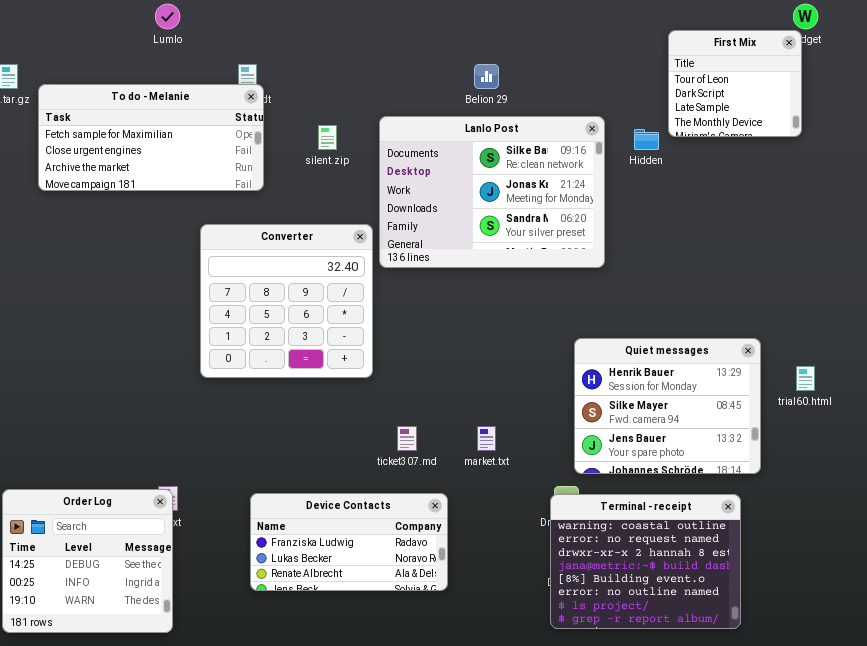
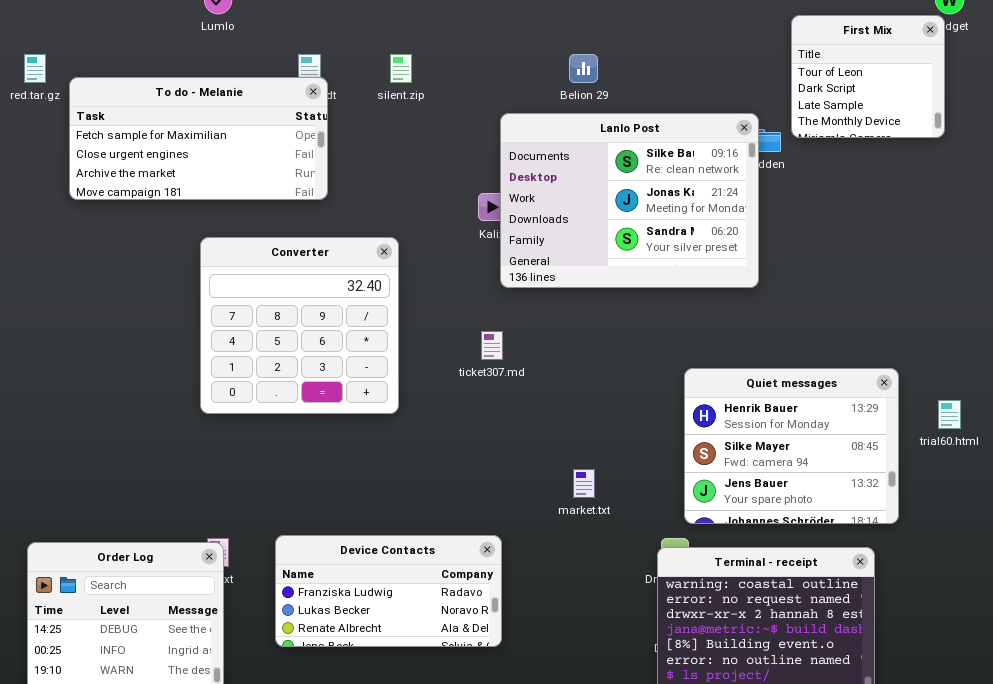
Lanlo Post: [379,116,605,268] -> [500,113,759,288], moved
silent.zip: [318,125,337,150] -> [390,54,412,83], moved
Converter: [200,224,373,378] -> [200,237,399,414], moved
ticket307.md: [397,426,417,451] -> [481,331,503,360], moved
Device Contacts: [250,493,448,591] -> [275,535,502,647], moved

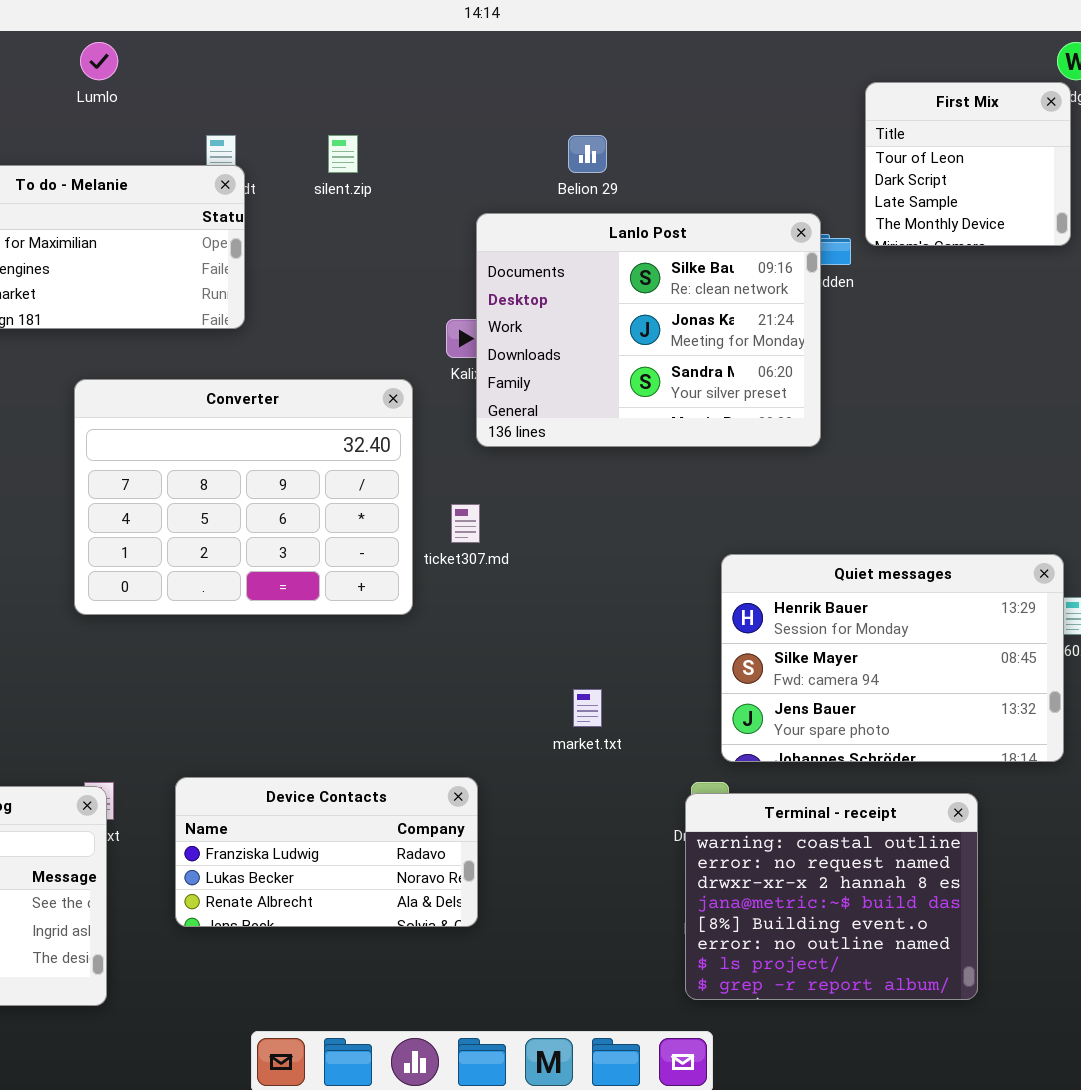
Converter: [200,237,399,414] -> [74,379,413,615], resized
Quiet messages: [684,368,899,524] -> [721,554,1064,762], resized

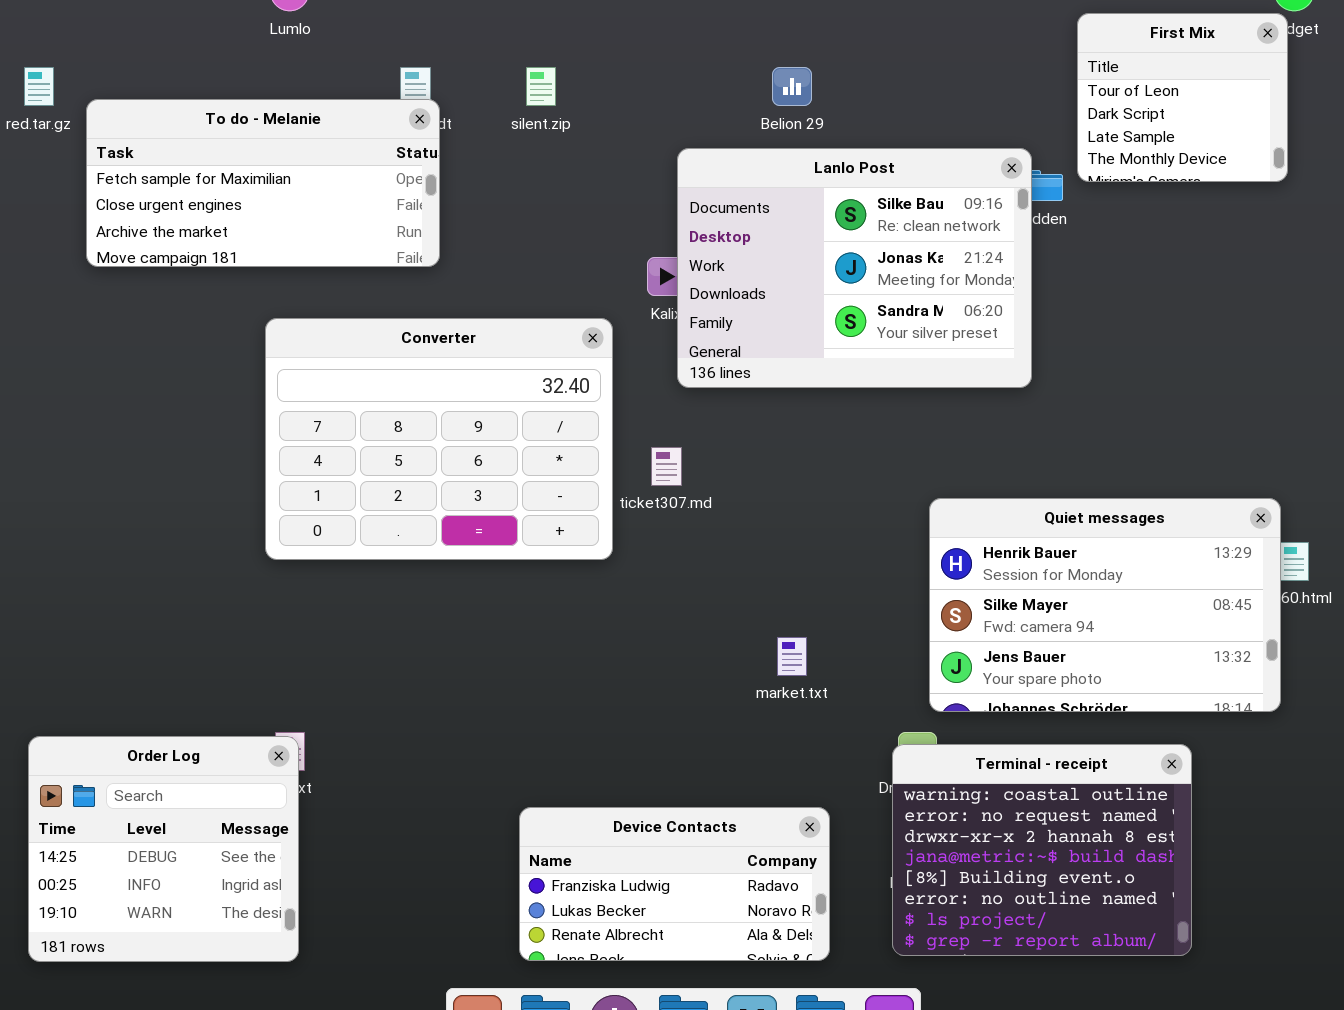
Device Contacts: [175,777,478,927] -> [519,807,830,961], moved

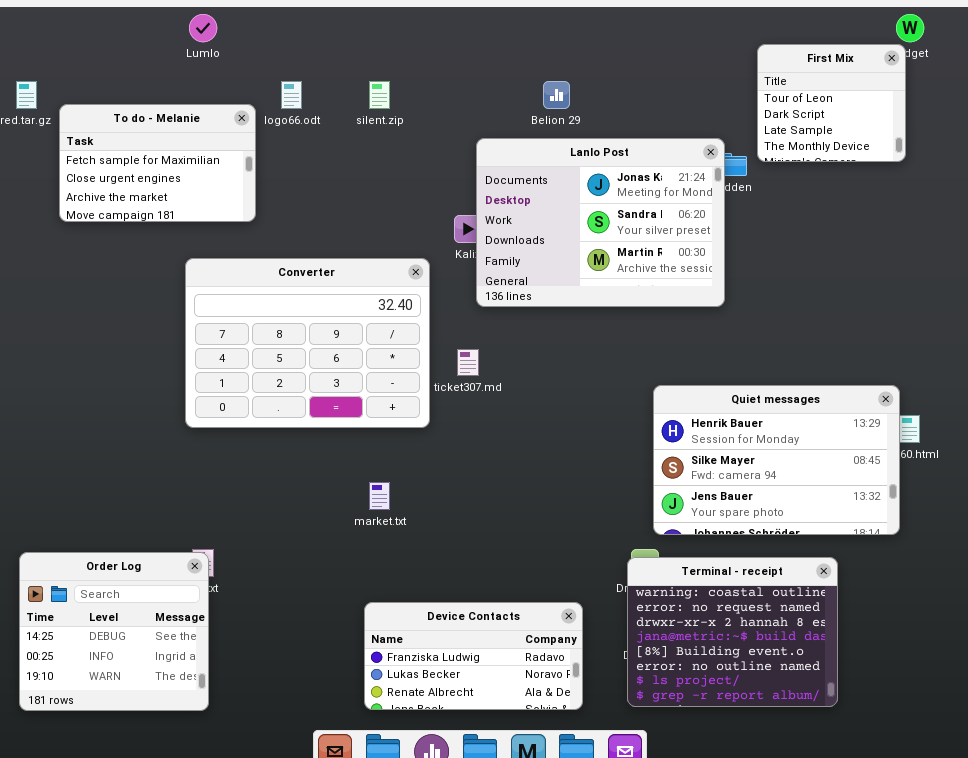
To do - Melanie: [86,99,440,267] -> [59,104,256,222], resized
Lanlo Post: [677,148,1032,388] -> [476,138,725,307], scrolled down 1 row
market.txt: [777,637,807,676] -> [369,482,390,510], moved

